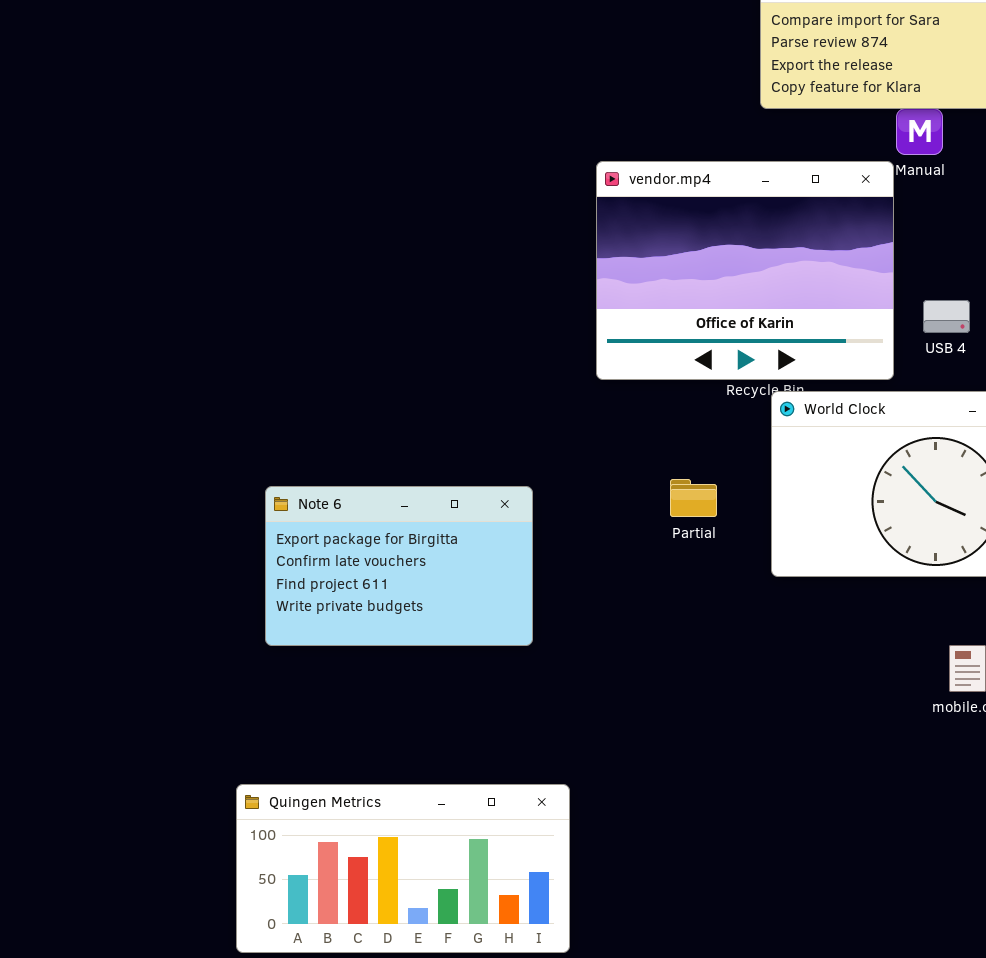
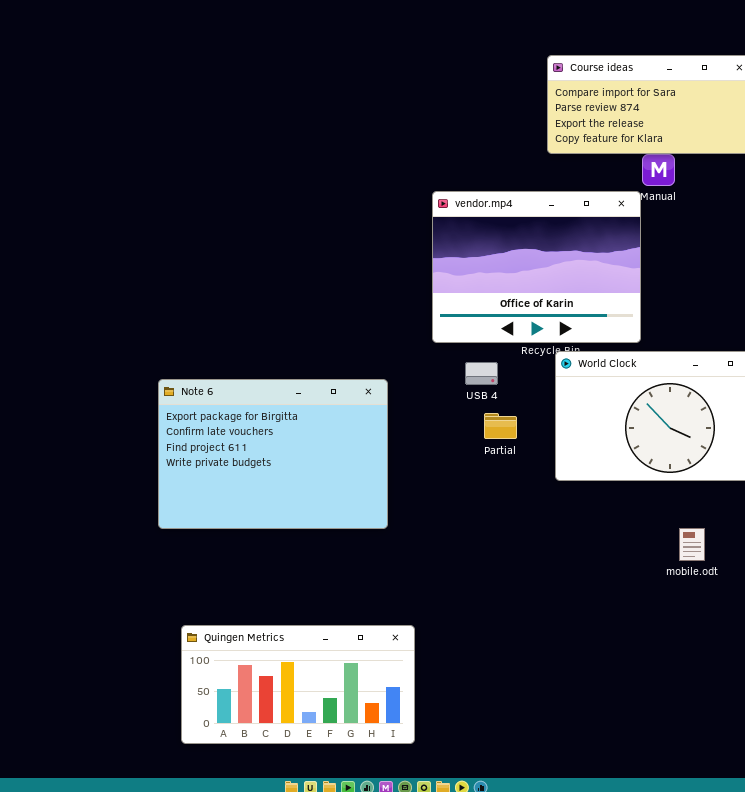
USB 4: [923,300,970,333] -> [465,362,498,385], moved
Note 6: [265,486,533,646] -> [158,379,388,529], resized

